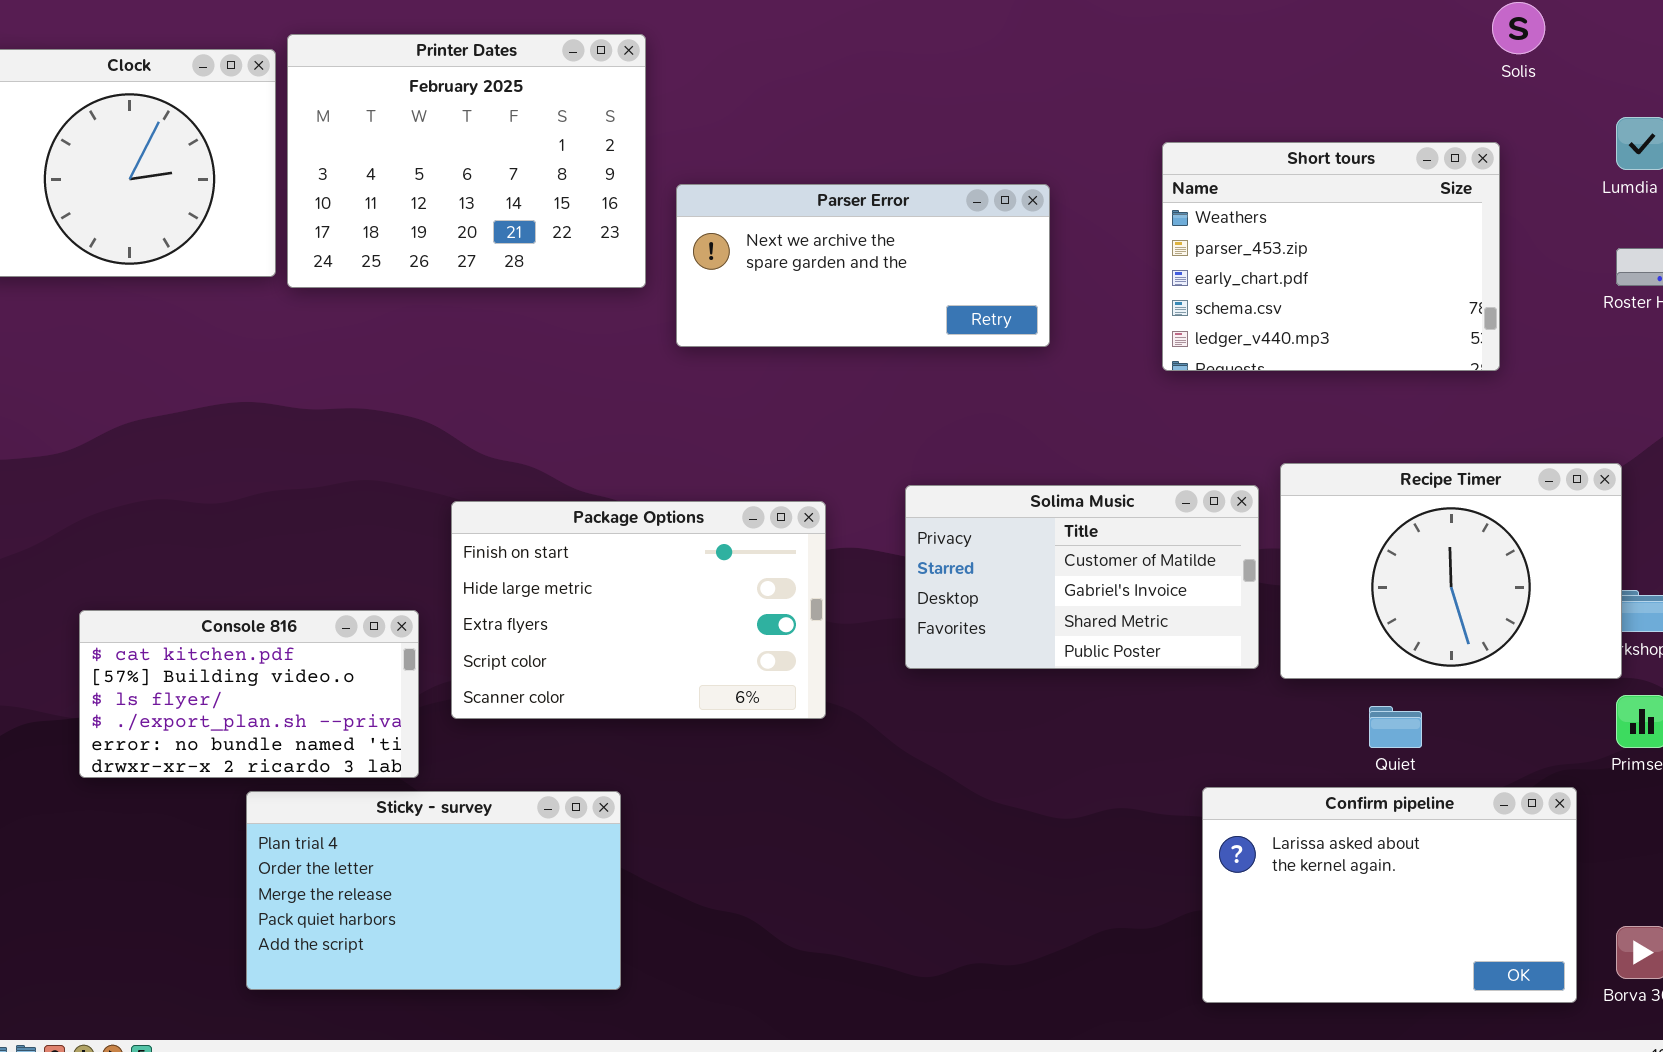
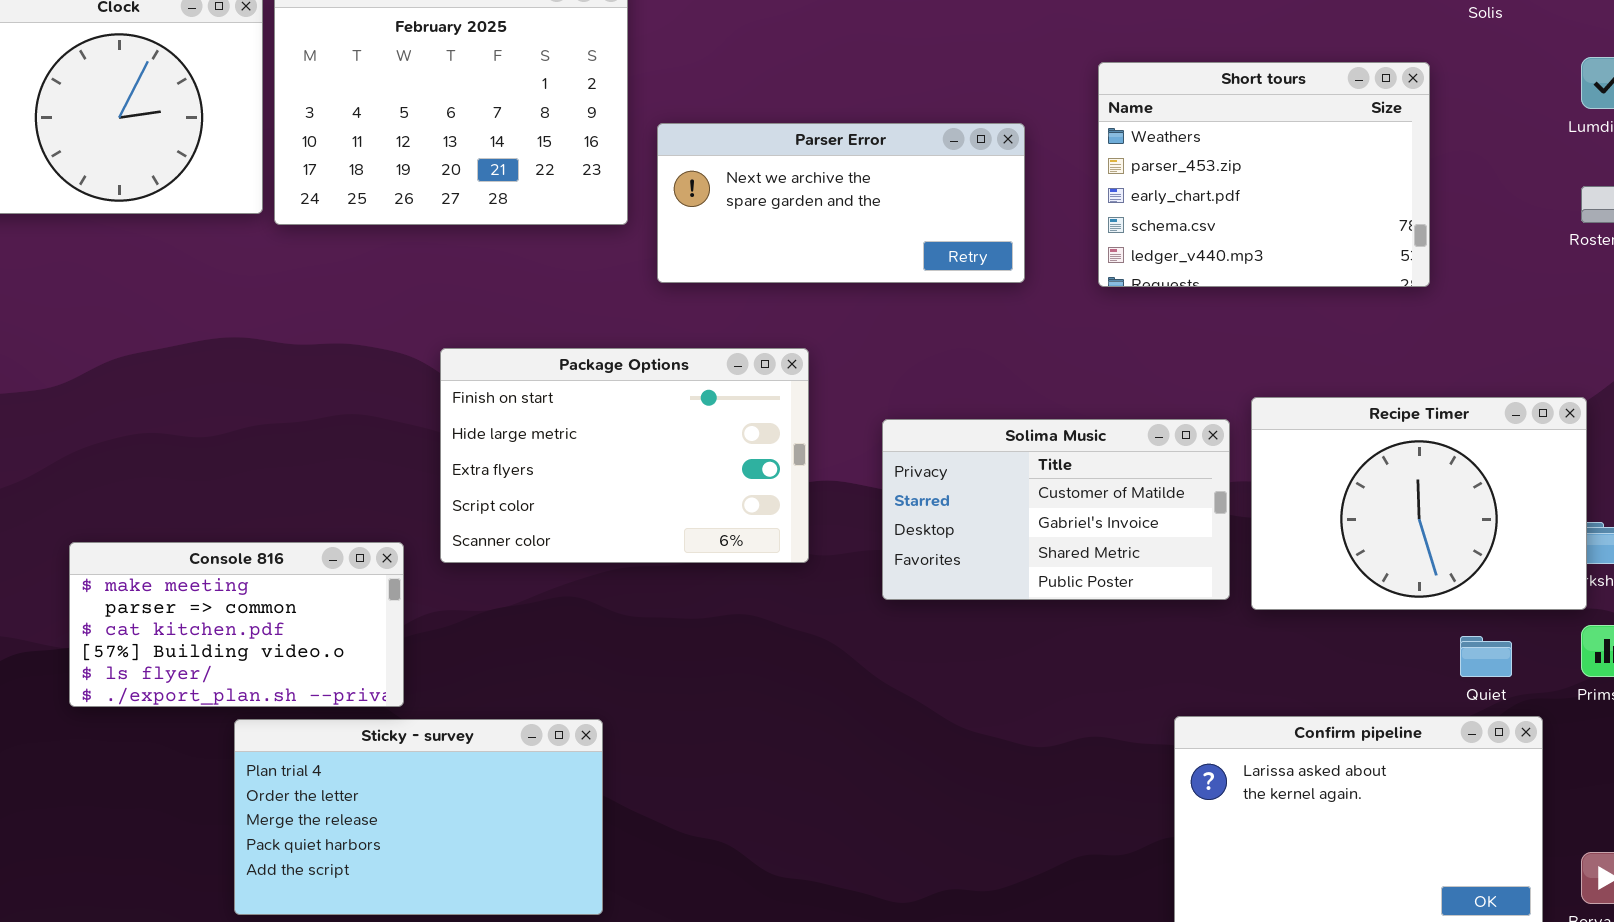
Short tours: [1162,142,1500,371] -> [1098,62,1430,287], moved
Package Options: [451,501,826,719] -> [440,348,809,563], moved
Console 816: [79,610,419,778] -> [69,542,404,707], scrolled up 2 rows
Quiet: [1369,706,1422,748] -> [1460,636,1512,677], moved

